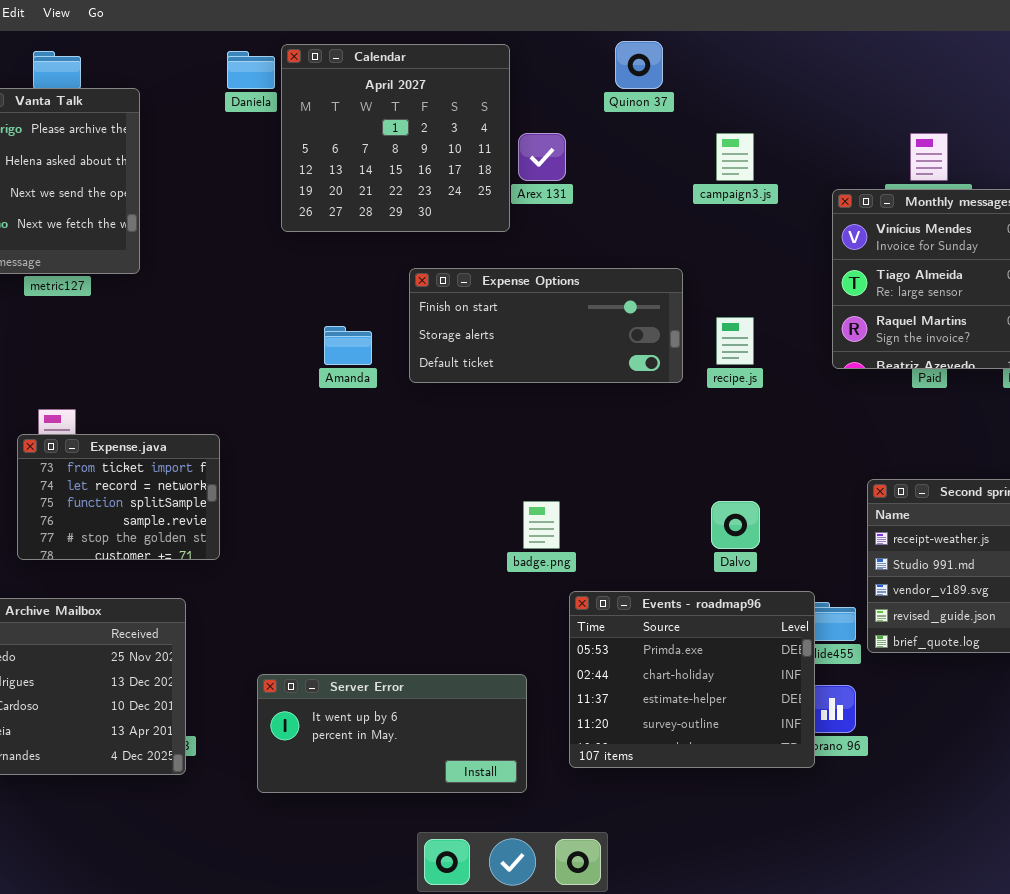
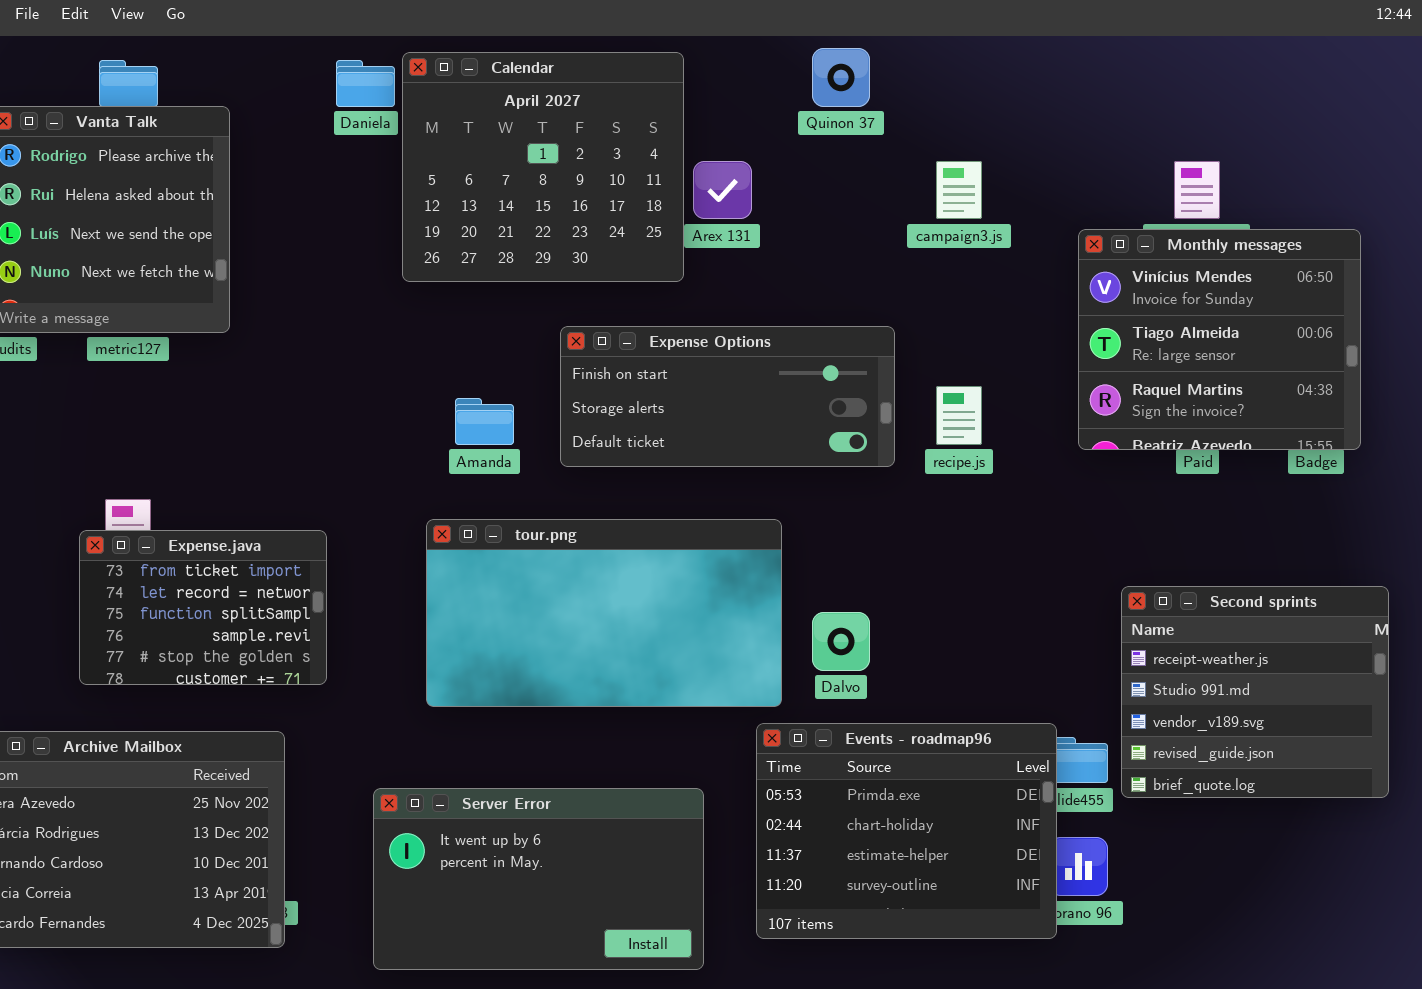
tour.png: none -> [426,519,782,707], opened
Dalvo: [711,501,760,549] -> [812,612,870,671], moved
Server Error: [257,674,527,793] -> [373,788,704,970], resized

